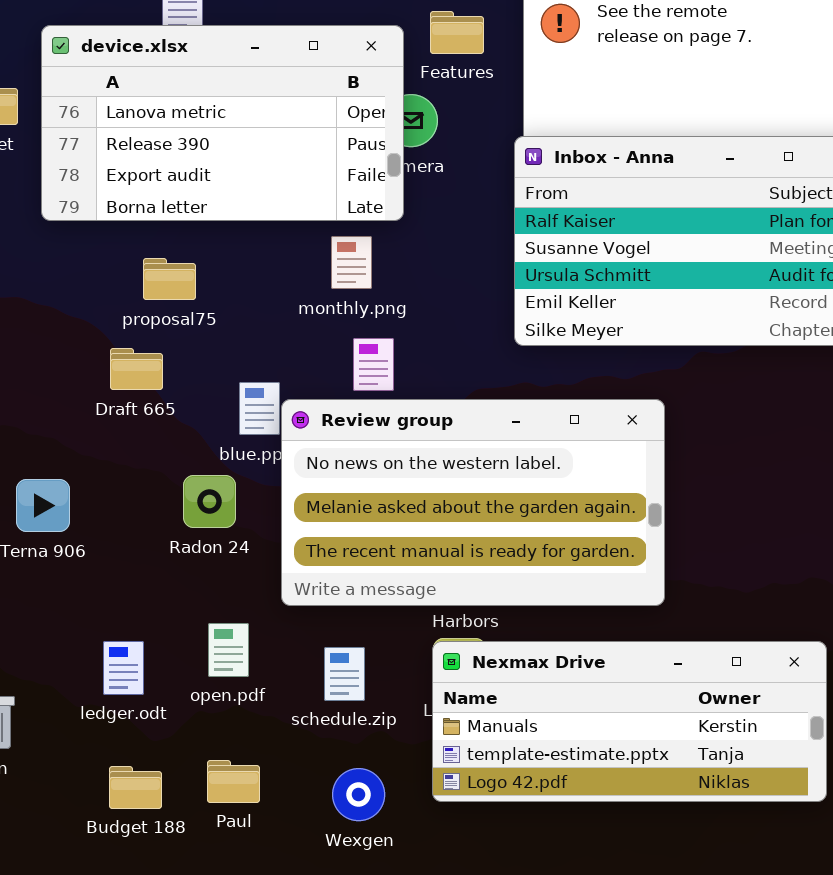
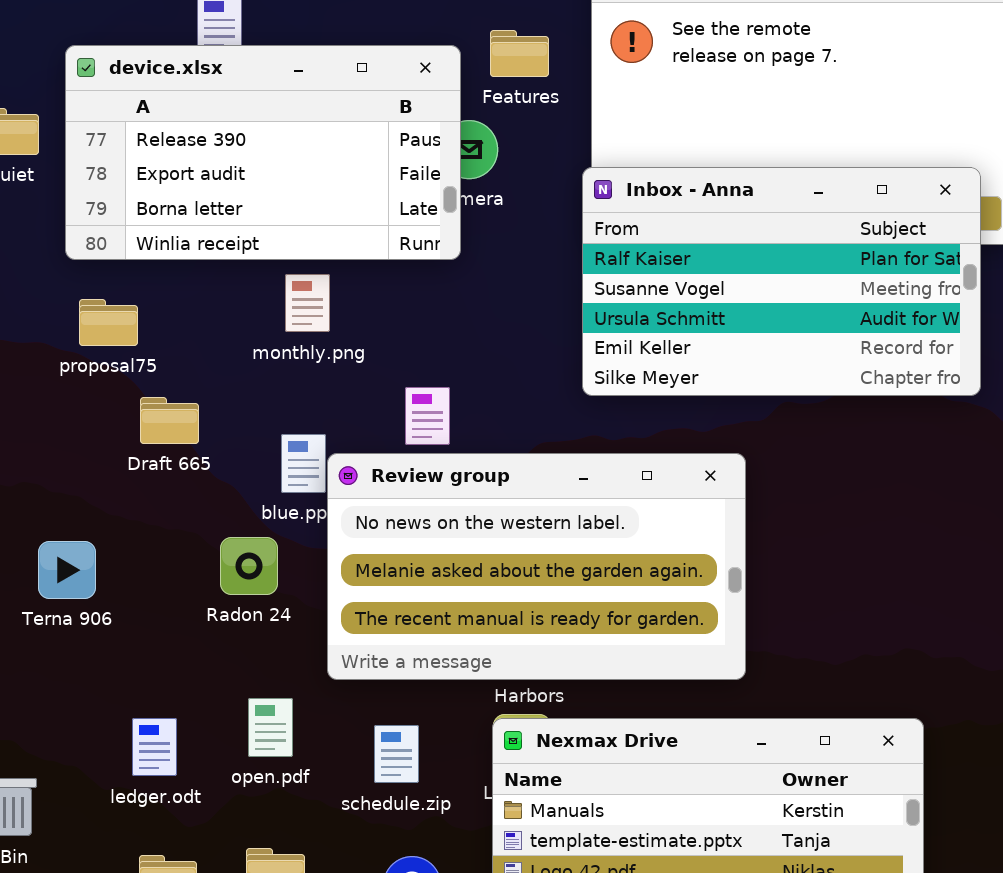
device.xlsx: [41,25,404,221] -> [65,45,461,260], scrolled down 1 row
monthly.png: [331,236,372,289] -> [285,274,330,332], moved
proposal75: [143,258,196,300] -> [79,299,138,346], moved

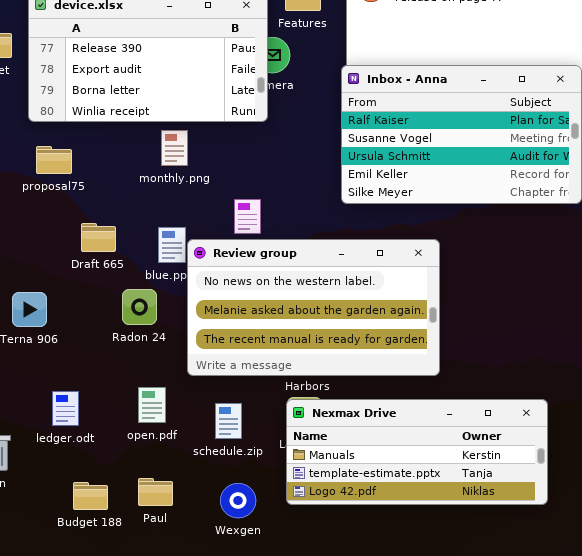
Draft 665: [140,397,199,444] -> [81,223,116,252], moved
ledger.odt: [132,718,177,776] -> [52,391,79,426], moved

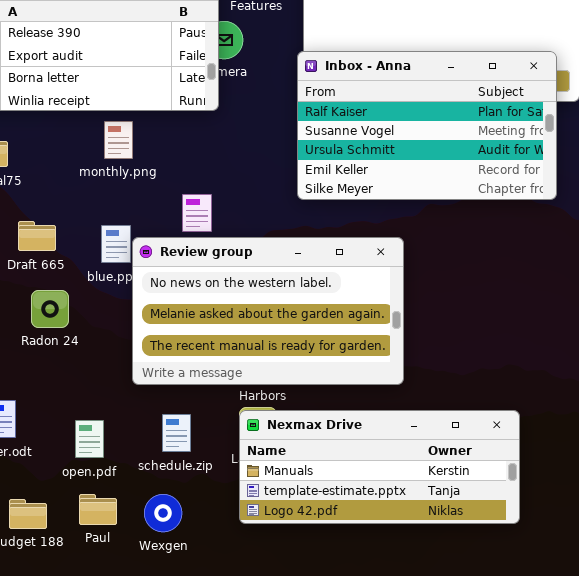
Radon 24: [122,289,157,325] -> [31,290,69,328], moved
open.pdf: [138,387,166,423] -> [75,420,104,458], moved
Wexgen: [220,483,256,518] -> [144,494,182,532], moved

